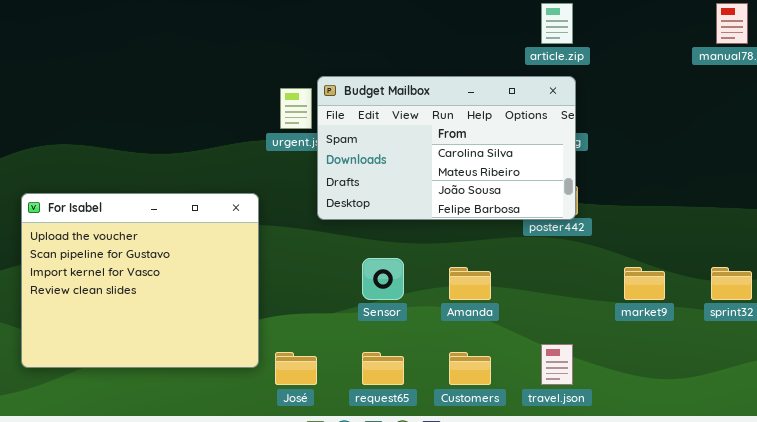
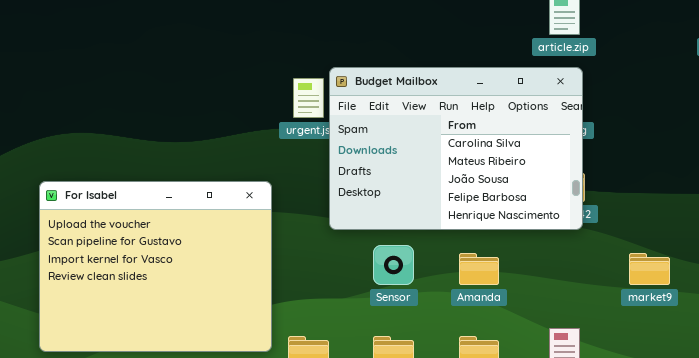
Budget Mailbox: [317,76,576,220] -> [329,67,583,230], resized

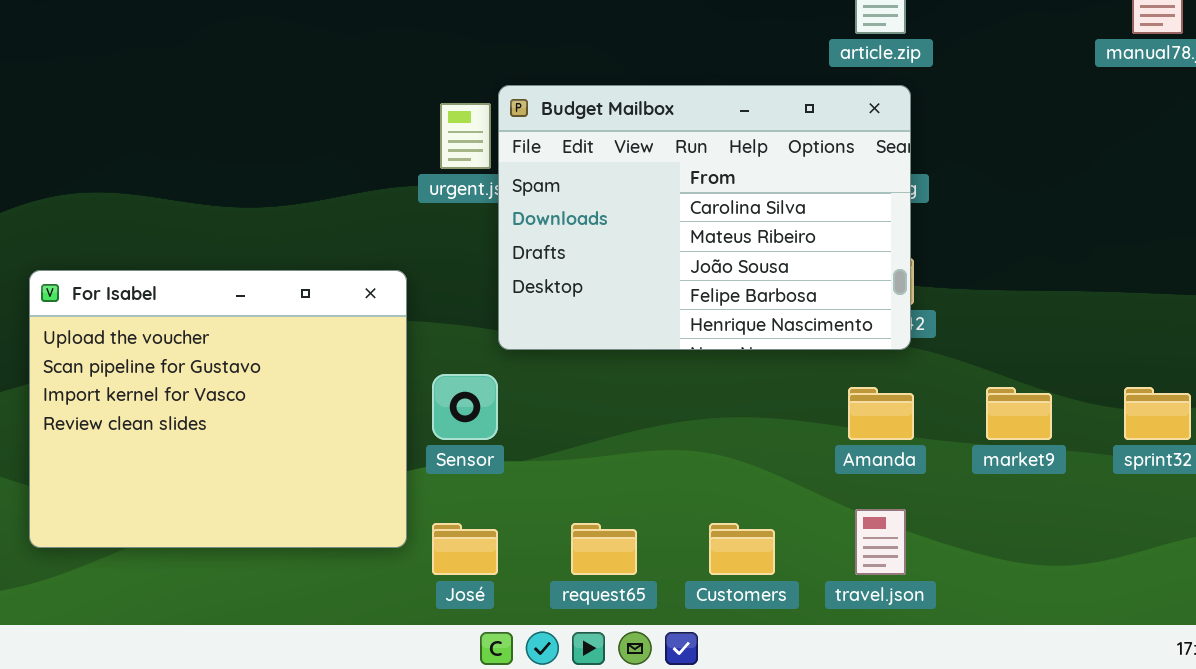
Sensor: [373,245,414,285] -> [432,374,498,440], moved
Amanda: [459,253,499,285] -> [848,387,914,440], moved

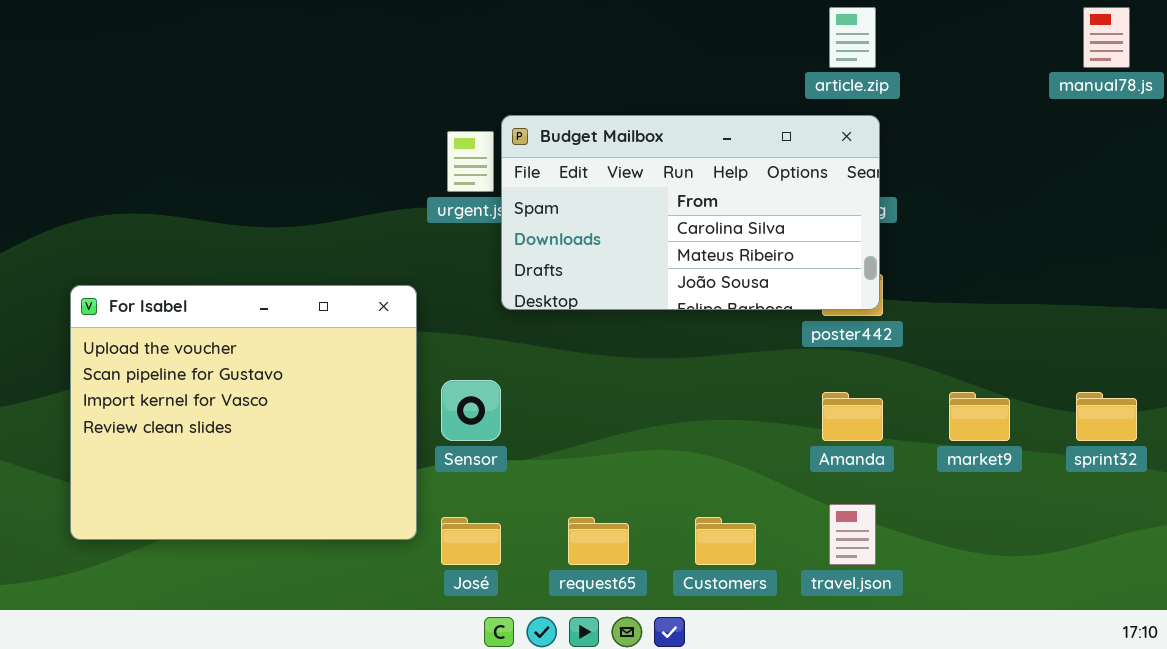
Budget Mailbox: [498,85,911,350] -> [501,115,880,310], resized

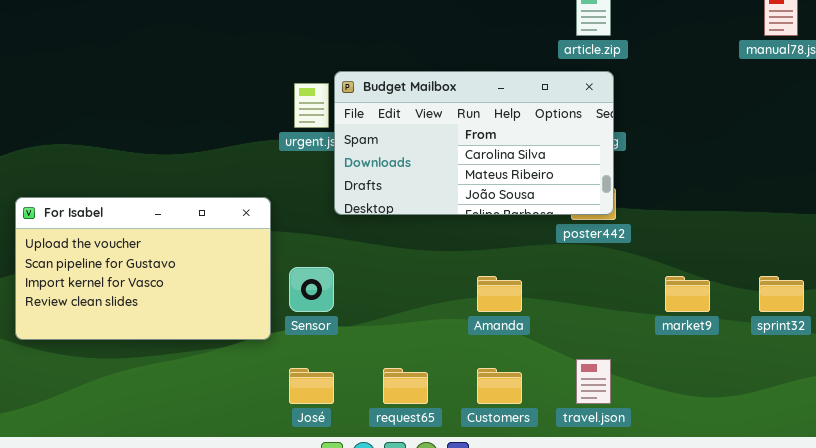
For Isabel: [70,285,417,540] -> [15,197,271,340], resized
Amanda: [822,392,883,441] -> [477,276,522,312], moved

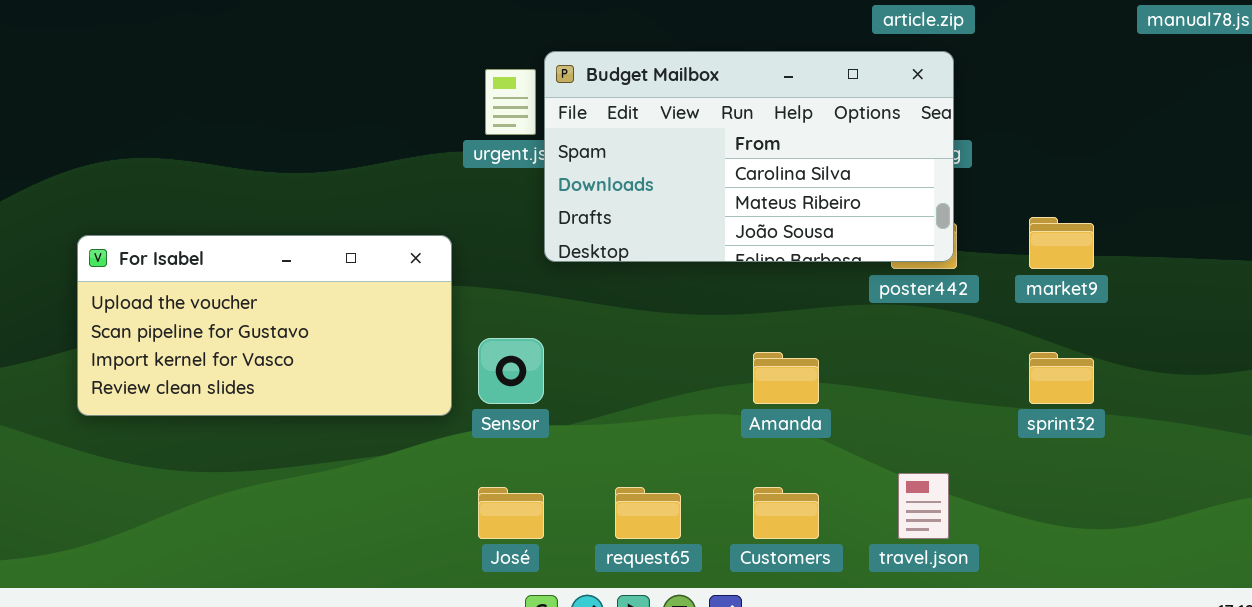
For Isabel: [15,197,271,340] -> [77,235,452,416], resized
market9: [665,276,710,312] -> [1029,217,1094,269], moved
sprint32: [759,276,804,312] -> [1029,352,1094,404], moved

